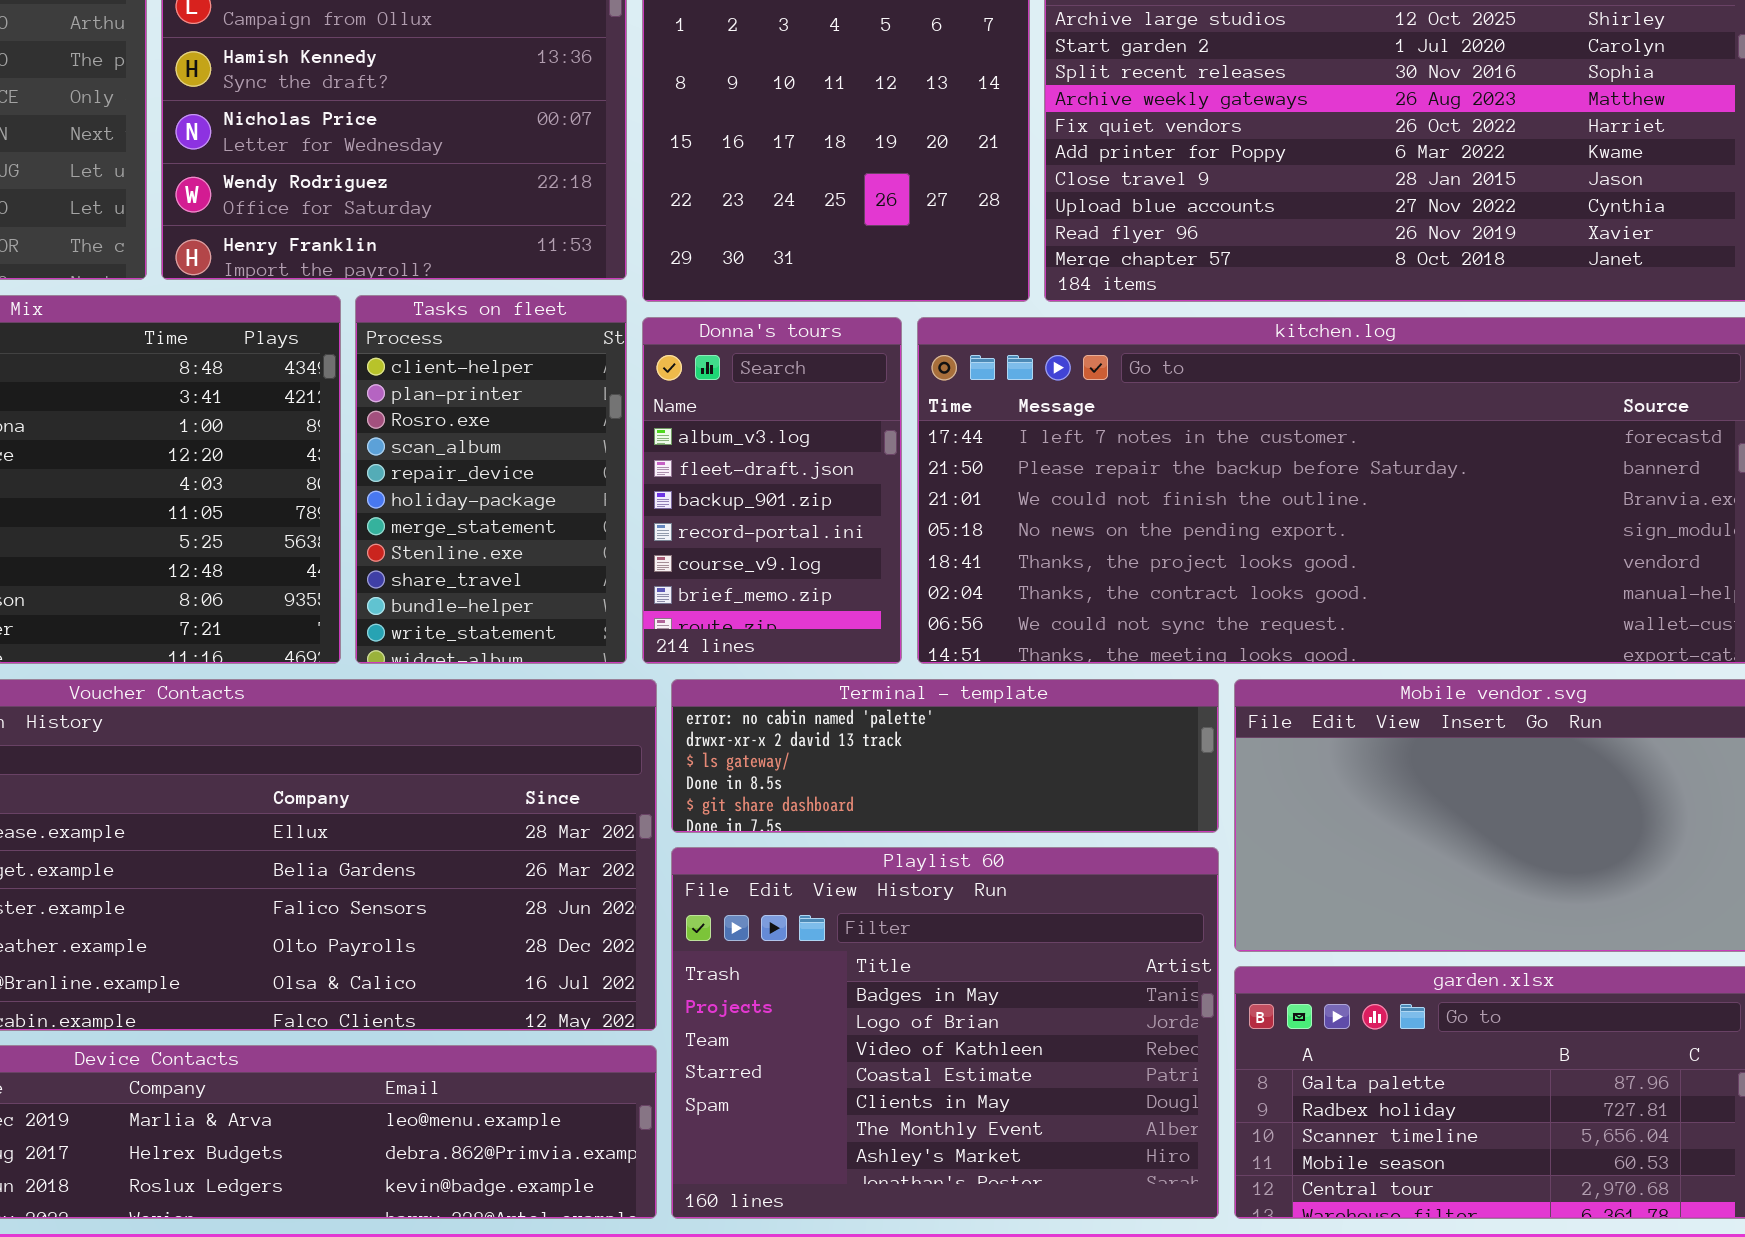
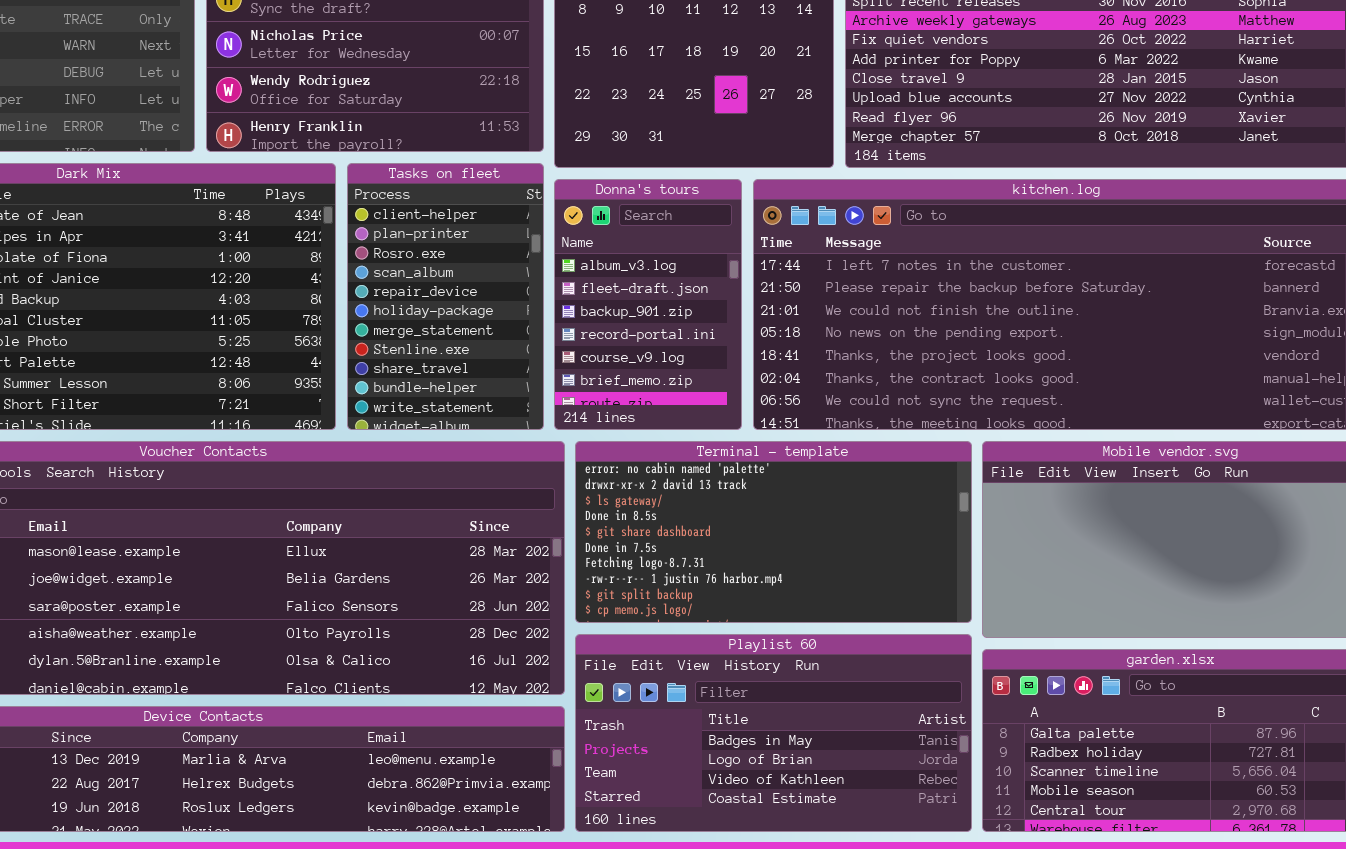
Terminal - template: [671,679,1219,833] -> [575,441,972,623], resized
Playlist 60: [671,847,1219,1219] -> [575,634,972,832], resized

